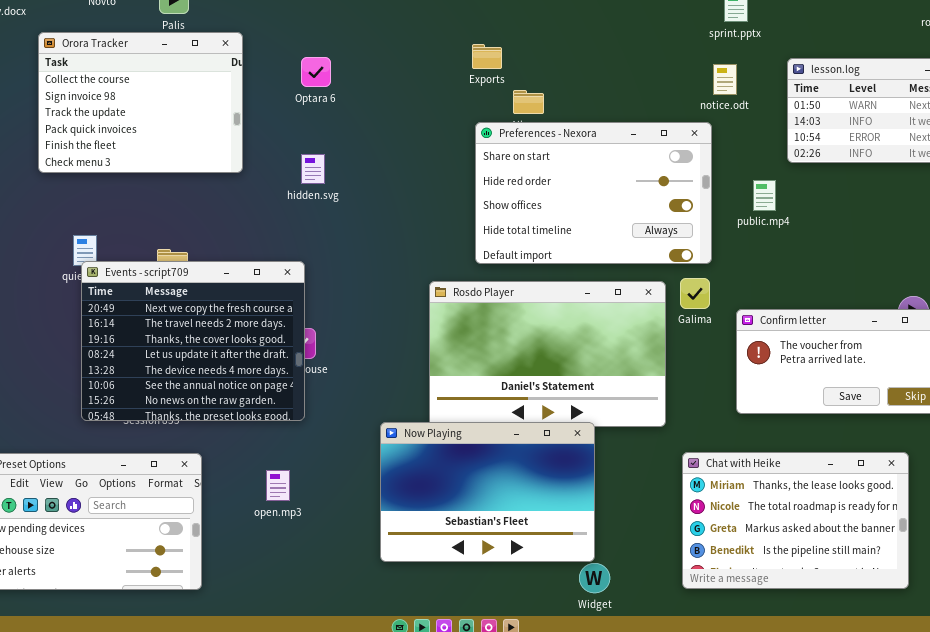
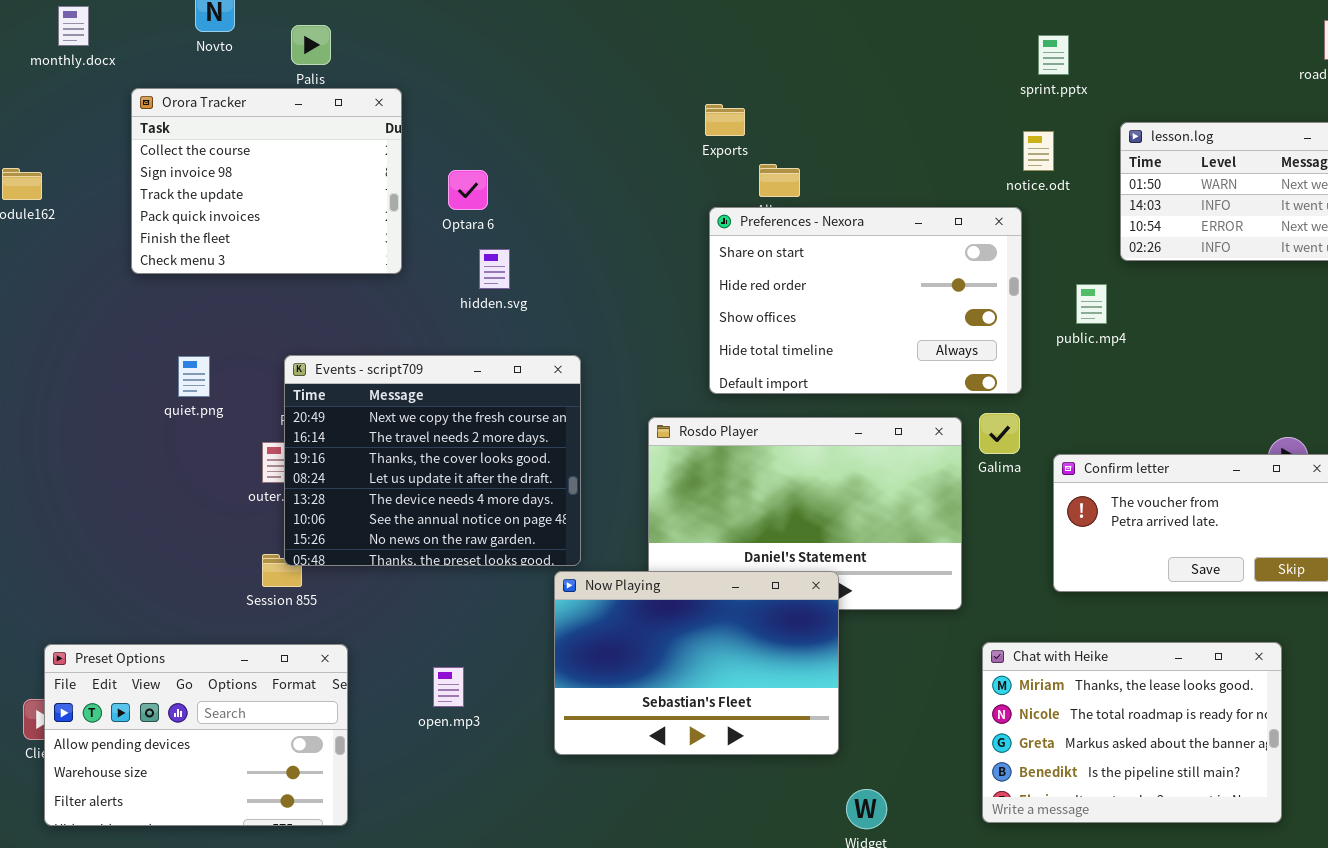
Optara 6: [301,57,331,87] -> [448,170,488,210], moved
Events - script709: [81,261,305,421] -> [284,355,581,566], moved
Now Playing: [380,422,595,562] -> [554,571,839,755], moved

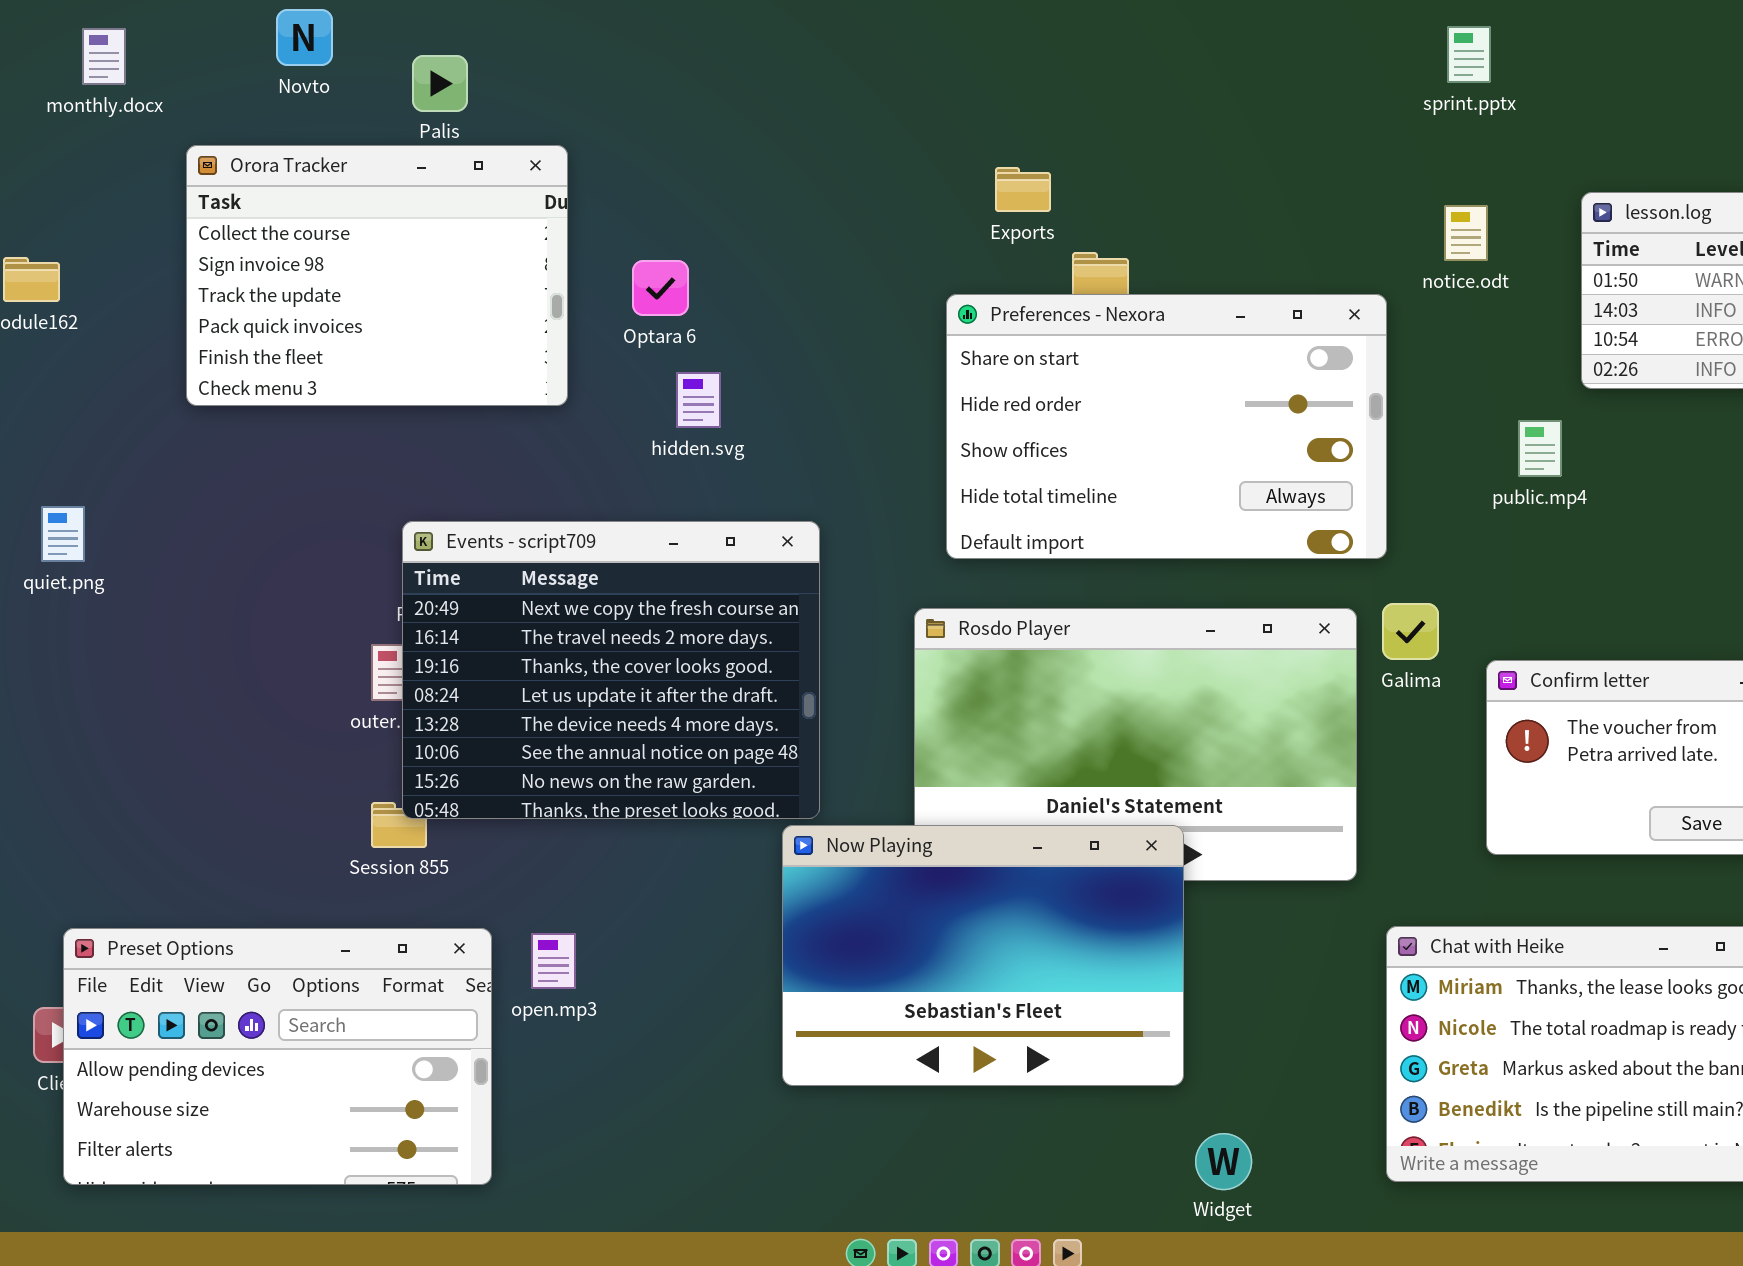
sprint.pptx: [1038,35,1069,75] -> [1447,26,1491,83], moved
Preferences - Nexora: [709,207,1022,394] -> [946,294,1387,559], moved
quiet.png: [178,356,210,397] -> [41,506,85,562], moved
open.mp3: [433,667,464,707] -> [531,933,576,989], moved

